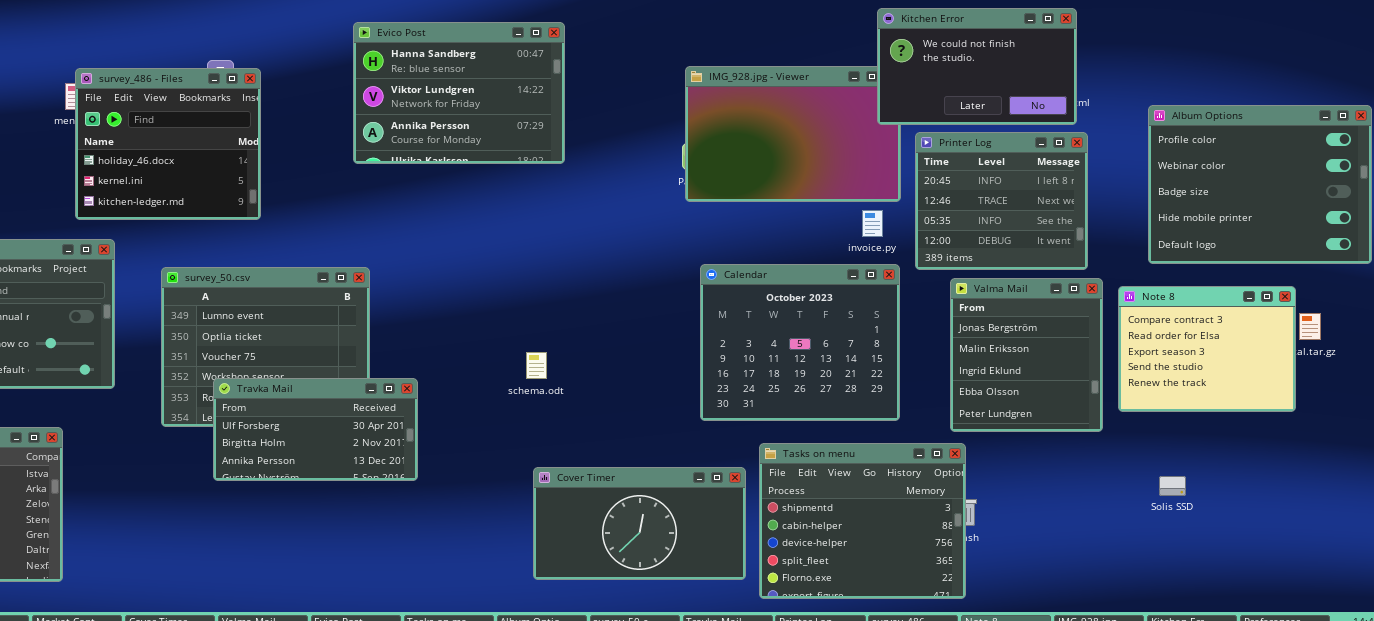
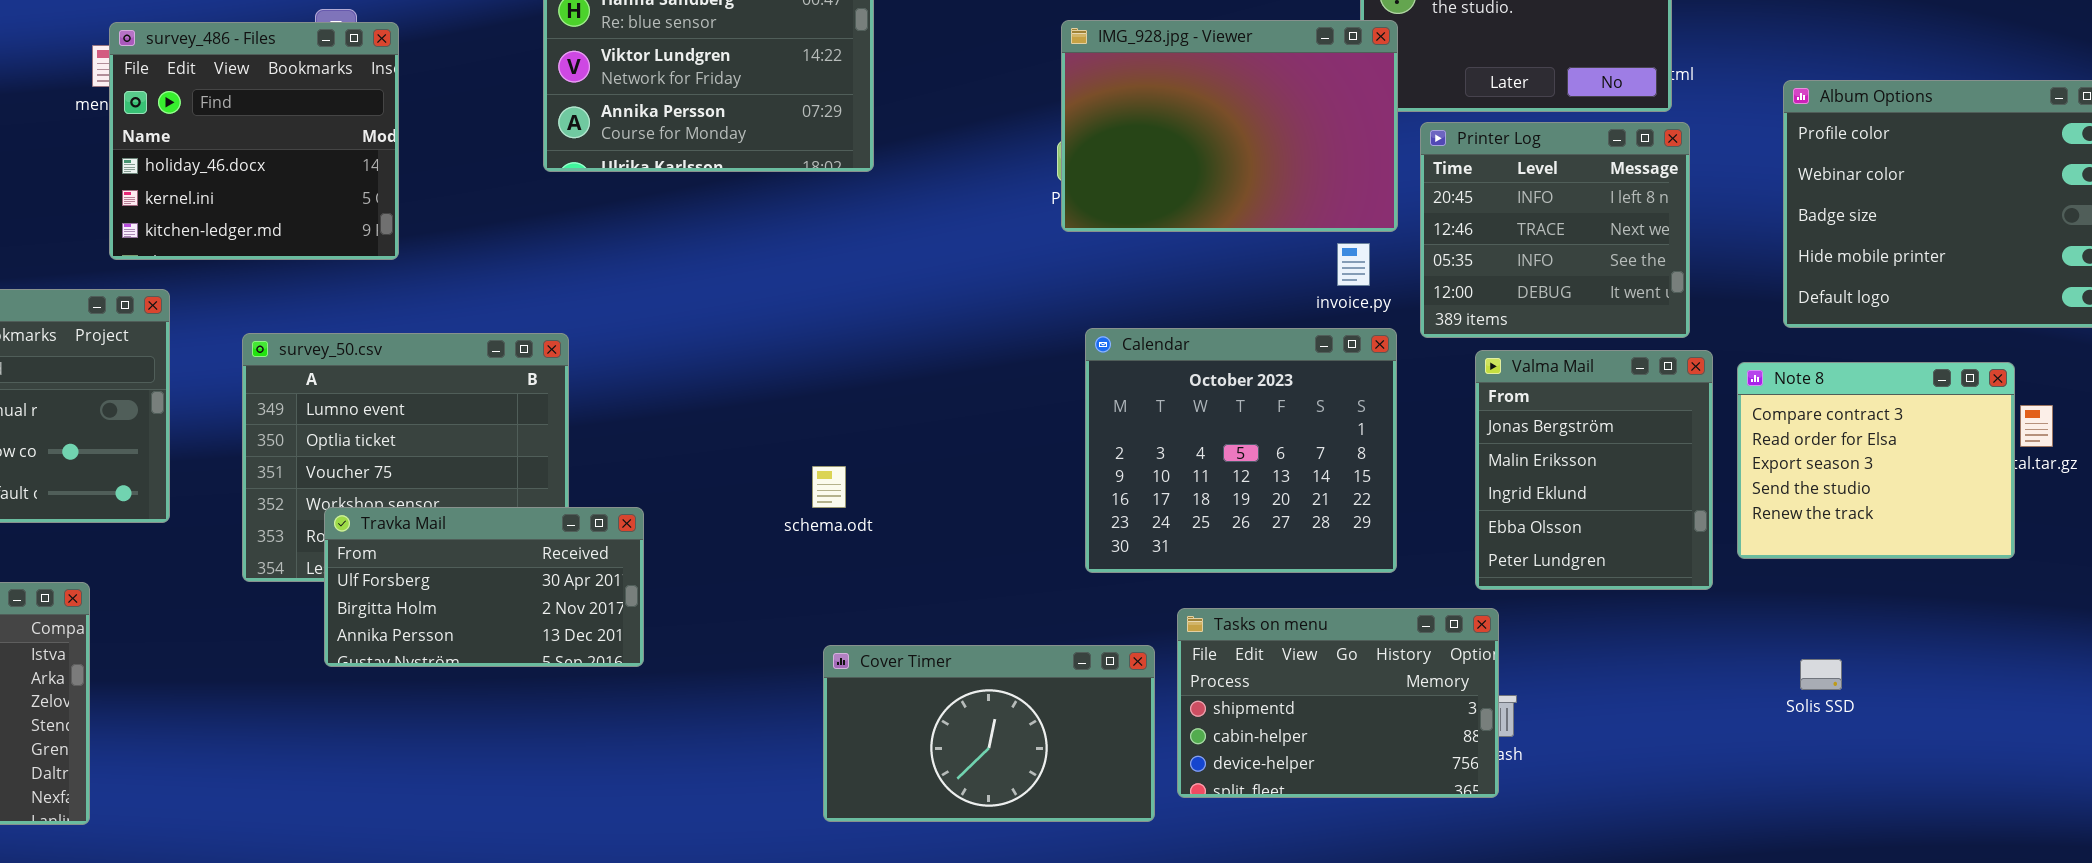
IMG_928.jpg - Viewer: [685,66,901,202] -> [1061,20,1398,232], raised
Tasks on menu: [759,443,966,599] -> [1177,608,1499,798], resized

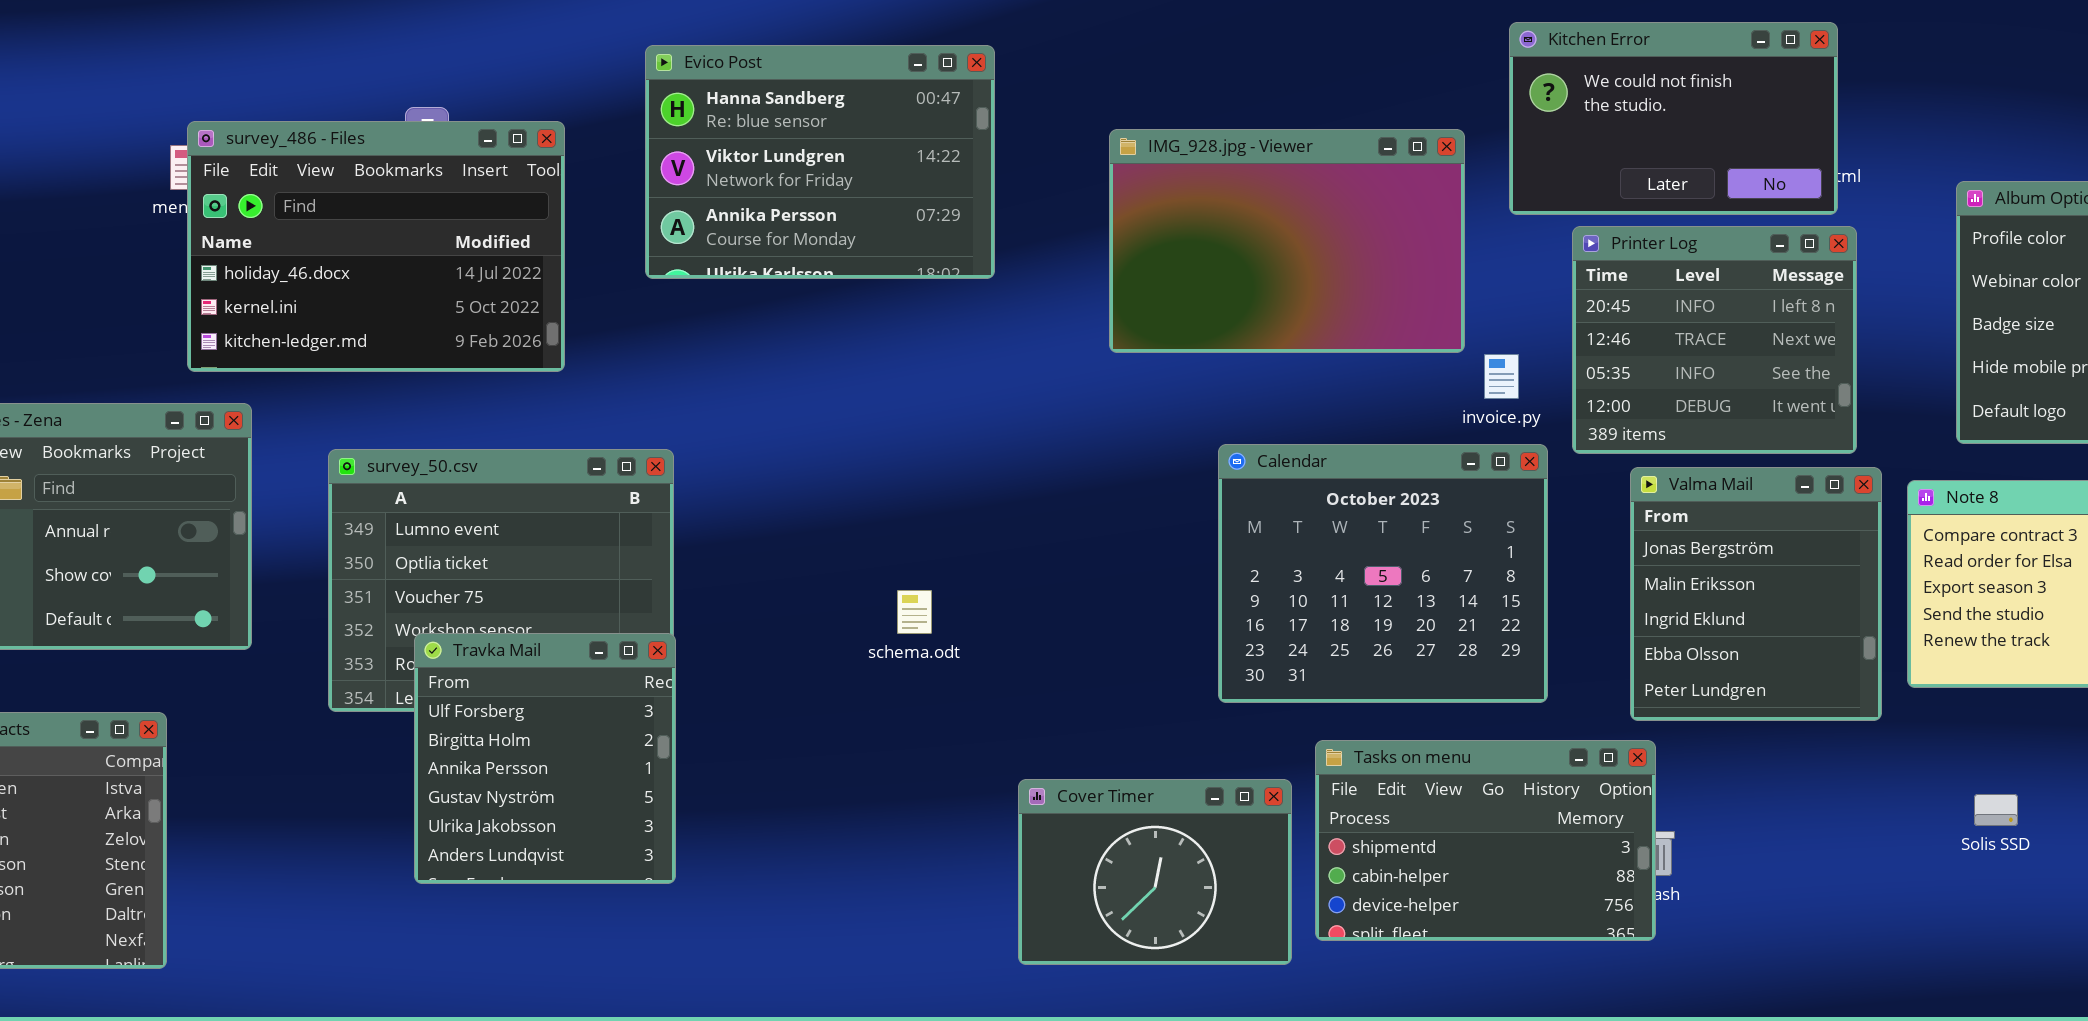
IMG_928.jpg - Viewer: [1061,20,1398,232] -> [1109,129,1465,353], moved
survey_486 - Files: [109,22,399,260] -> [187,121,565,372], resized
schema.odt: [812,466,846,508] -> [897,590,932,634], moved
Travka Mail: [324,507,644,667] -> [414,633,676,884], resized
Cover Timer: [823,645,1155,822] -> [1018,779,1292,965], resized

